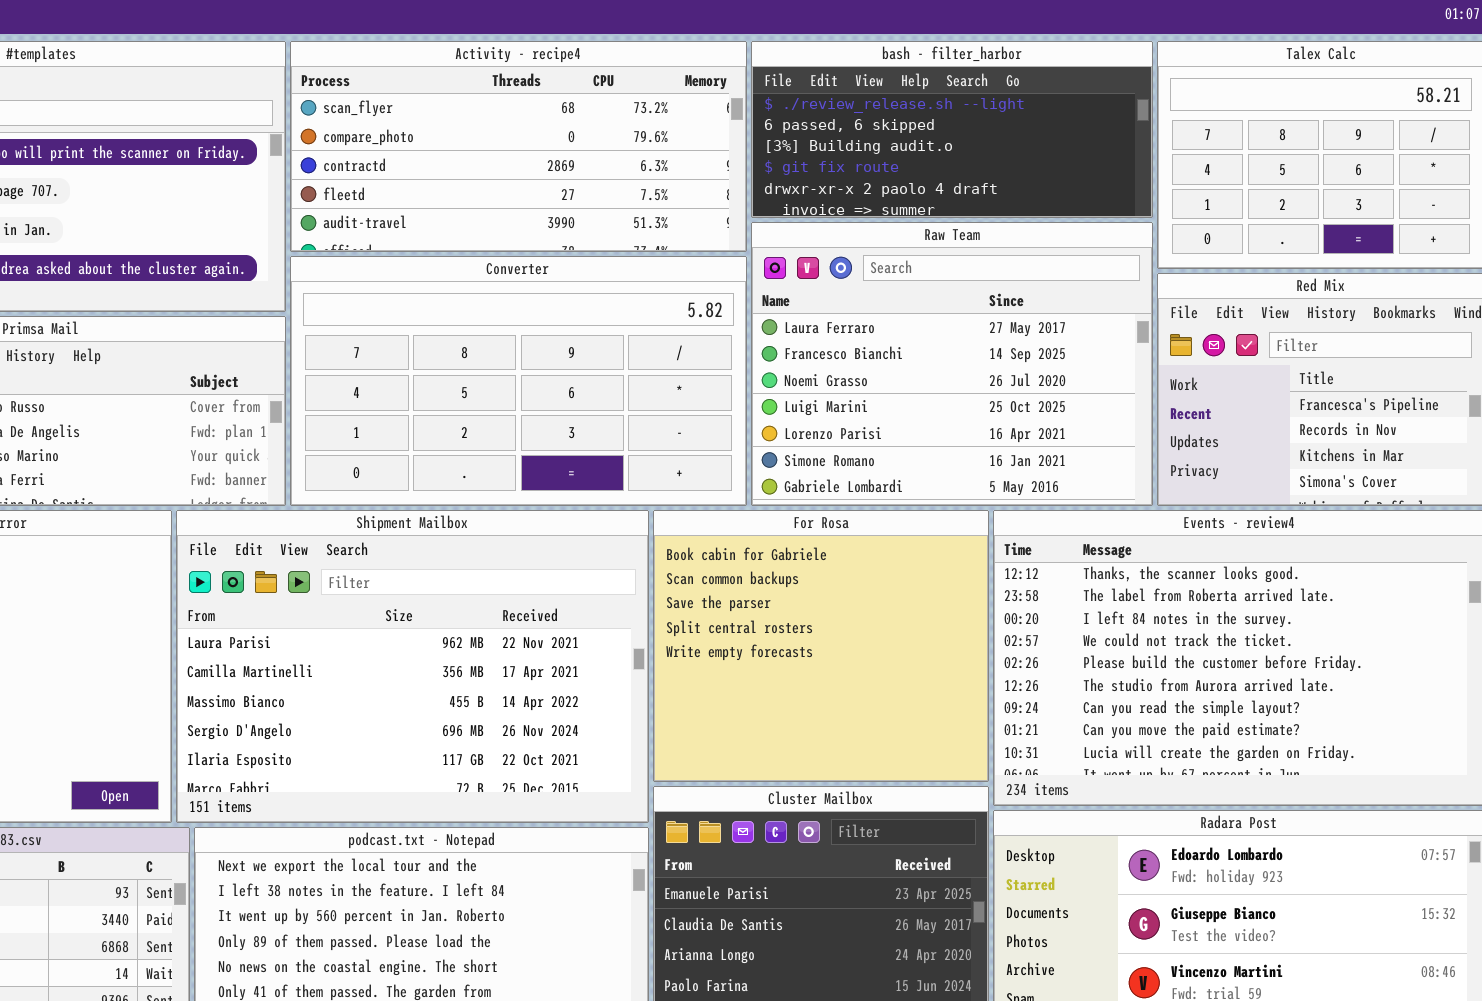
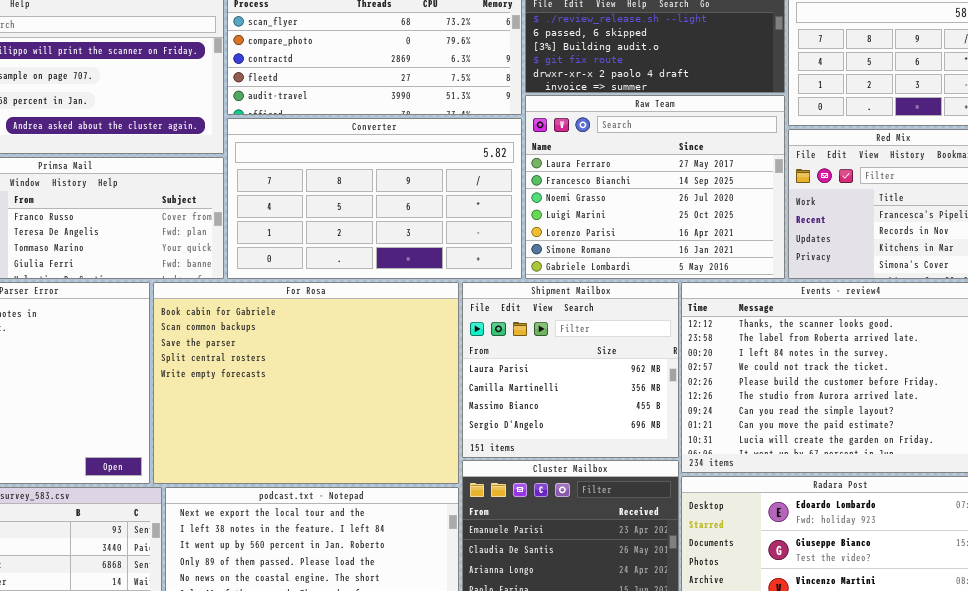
Shipment Mailbox: [176,510,649,823] -> [462,282,679,458], moved, resized
For Rosa: [653,510,989,782] -> [153,282,459,484], moved, resized

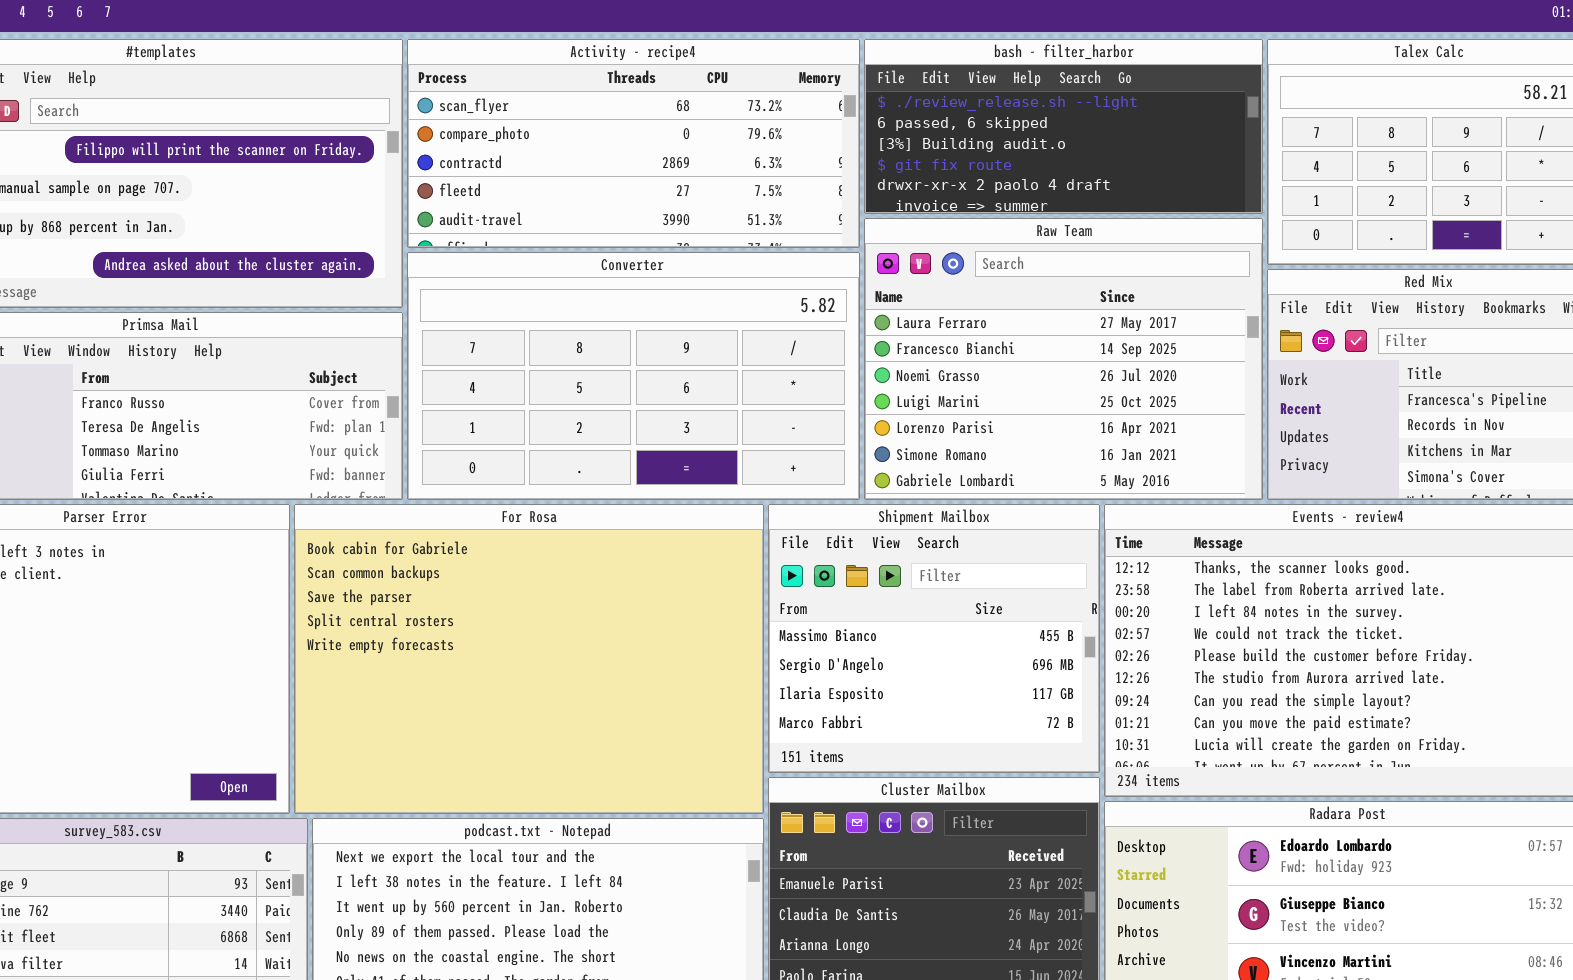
Shipment Mailbox: [462,282,679,458] -> [768,504,1100,773], scrolled down 2 rows

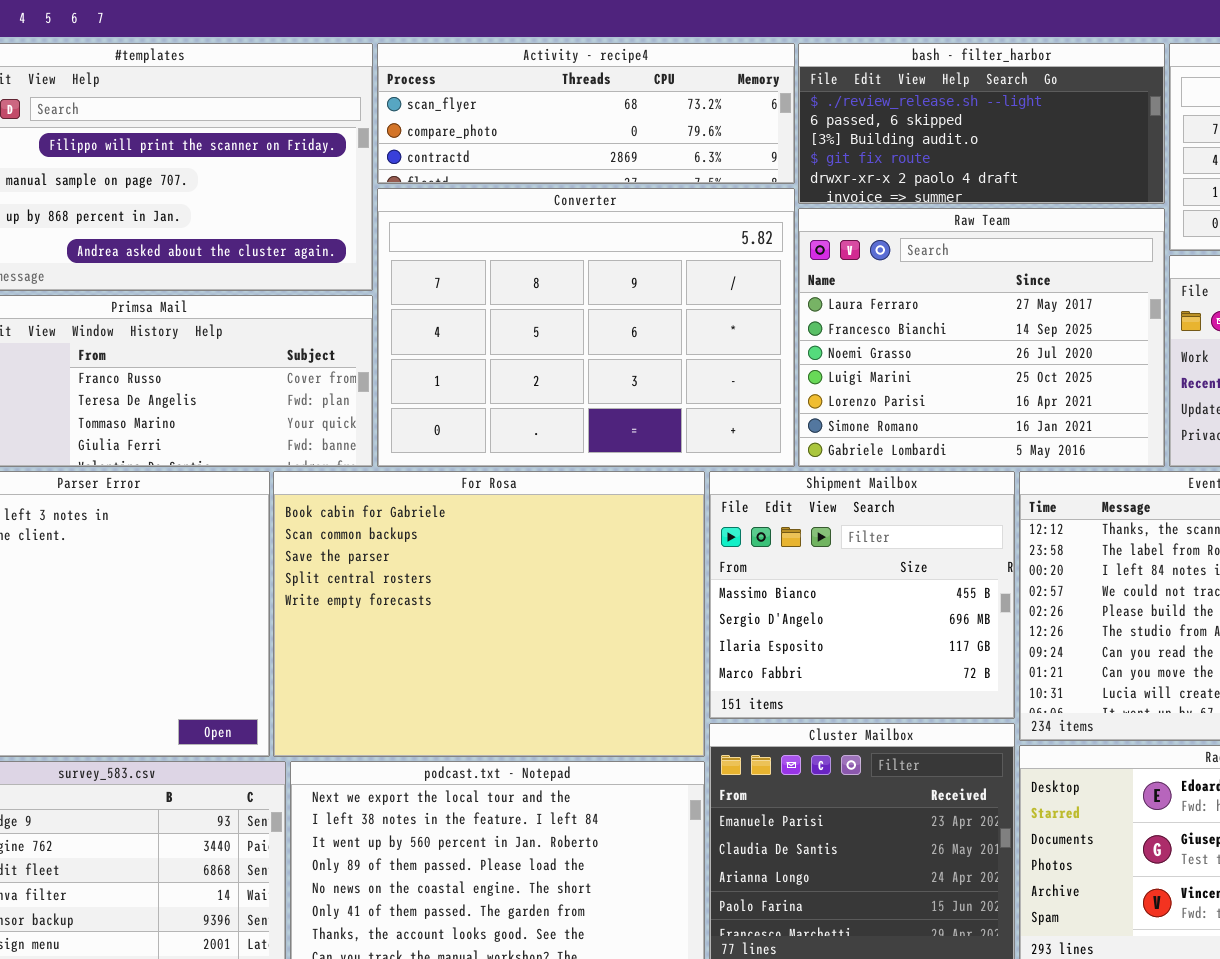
Activity - recipe4: [407,39,860,248] -> [377,43,795,184], resized
Converter: [407,252,860,500] -> [377,188,795,467], resized

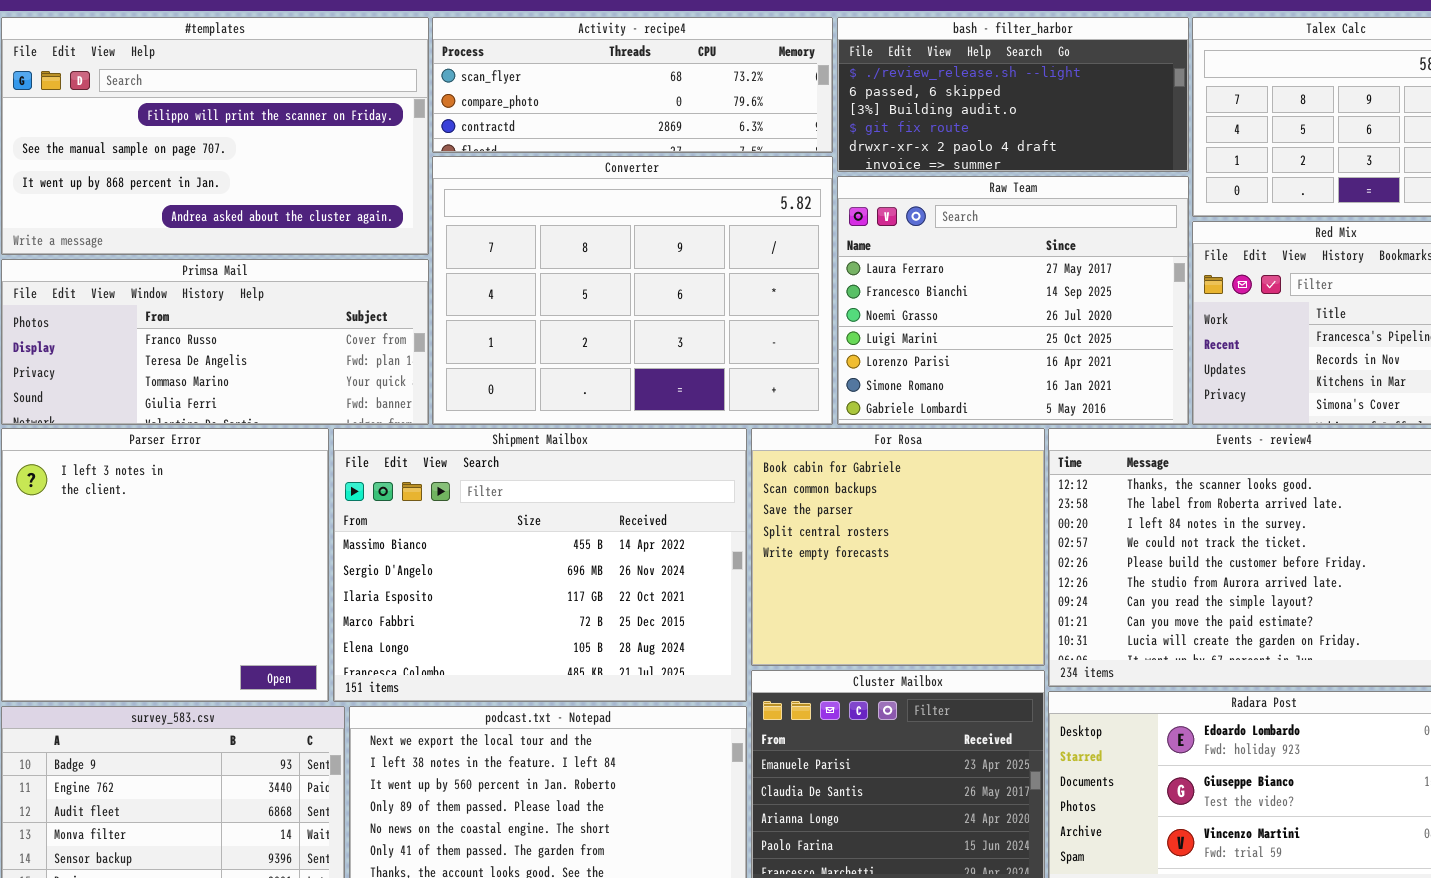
For Rosa: [273,471,705,757] -> [751,428,1045,666], moved, resized
Shipment Mailbox: [709,471,1015,719] -> [333,428,747,702], moved, resized

